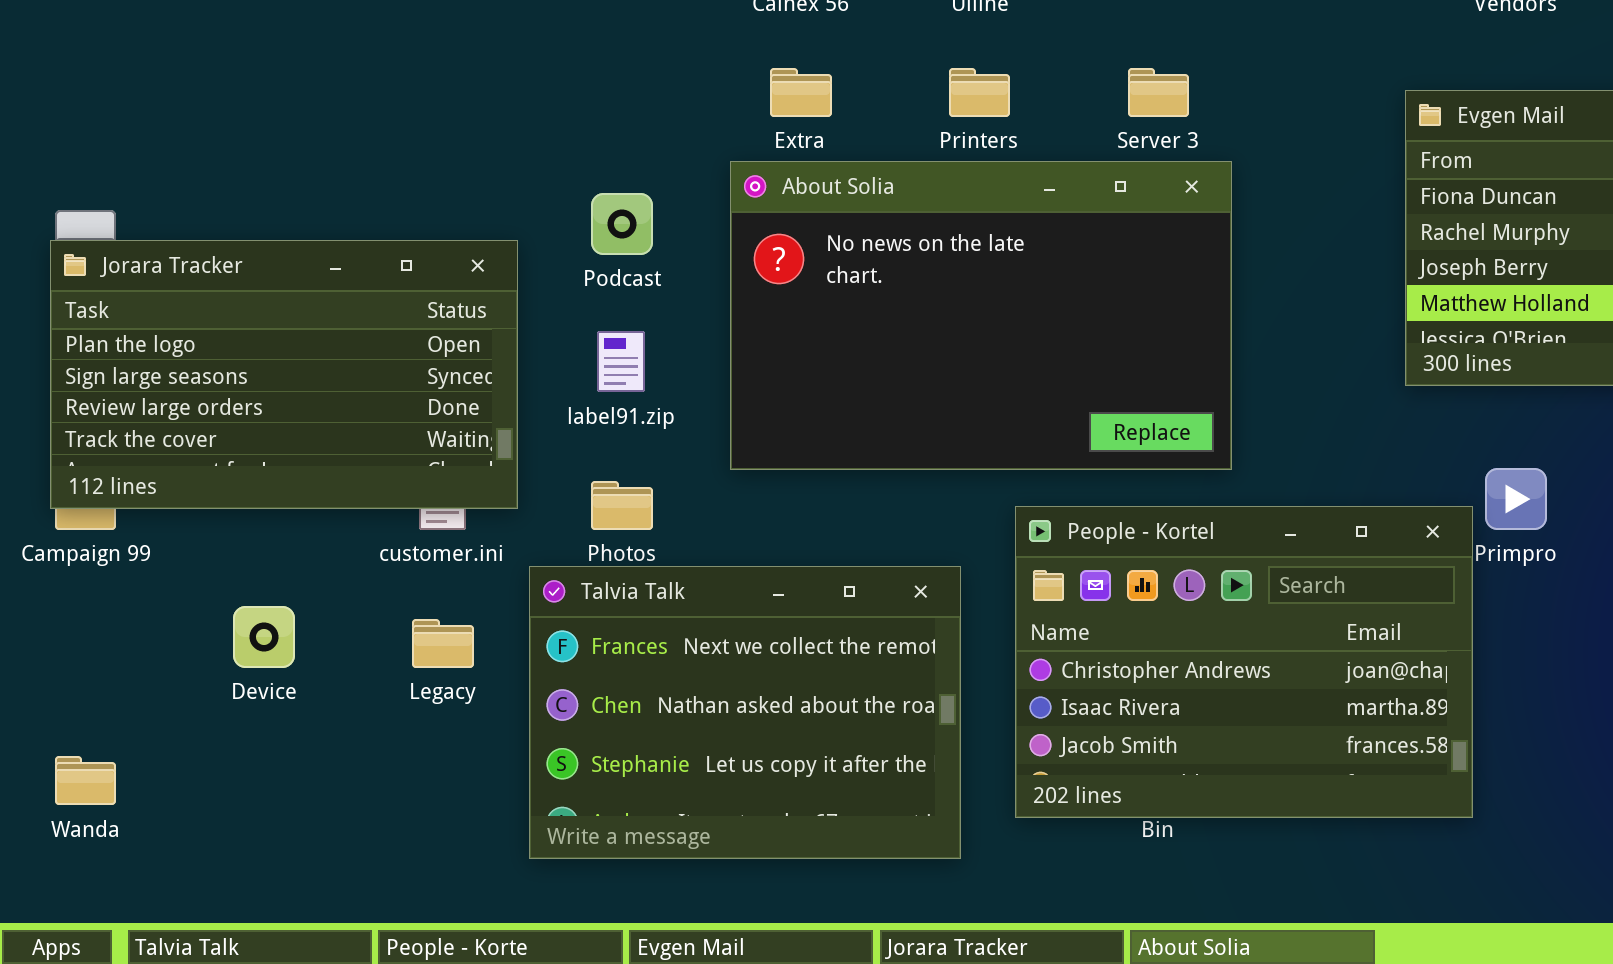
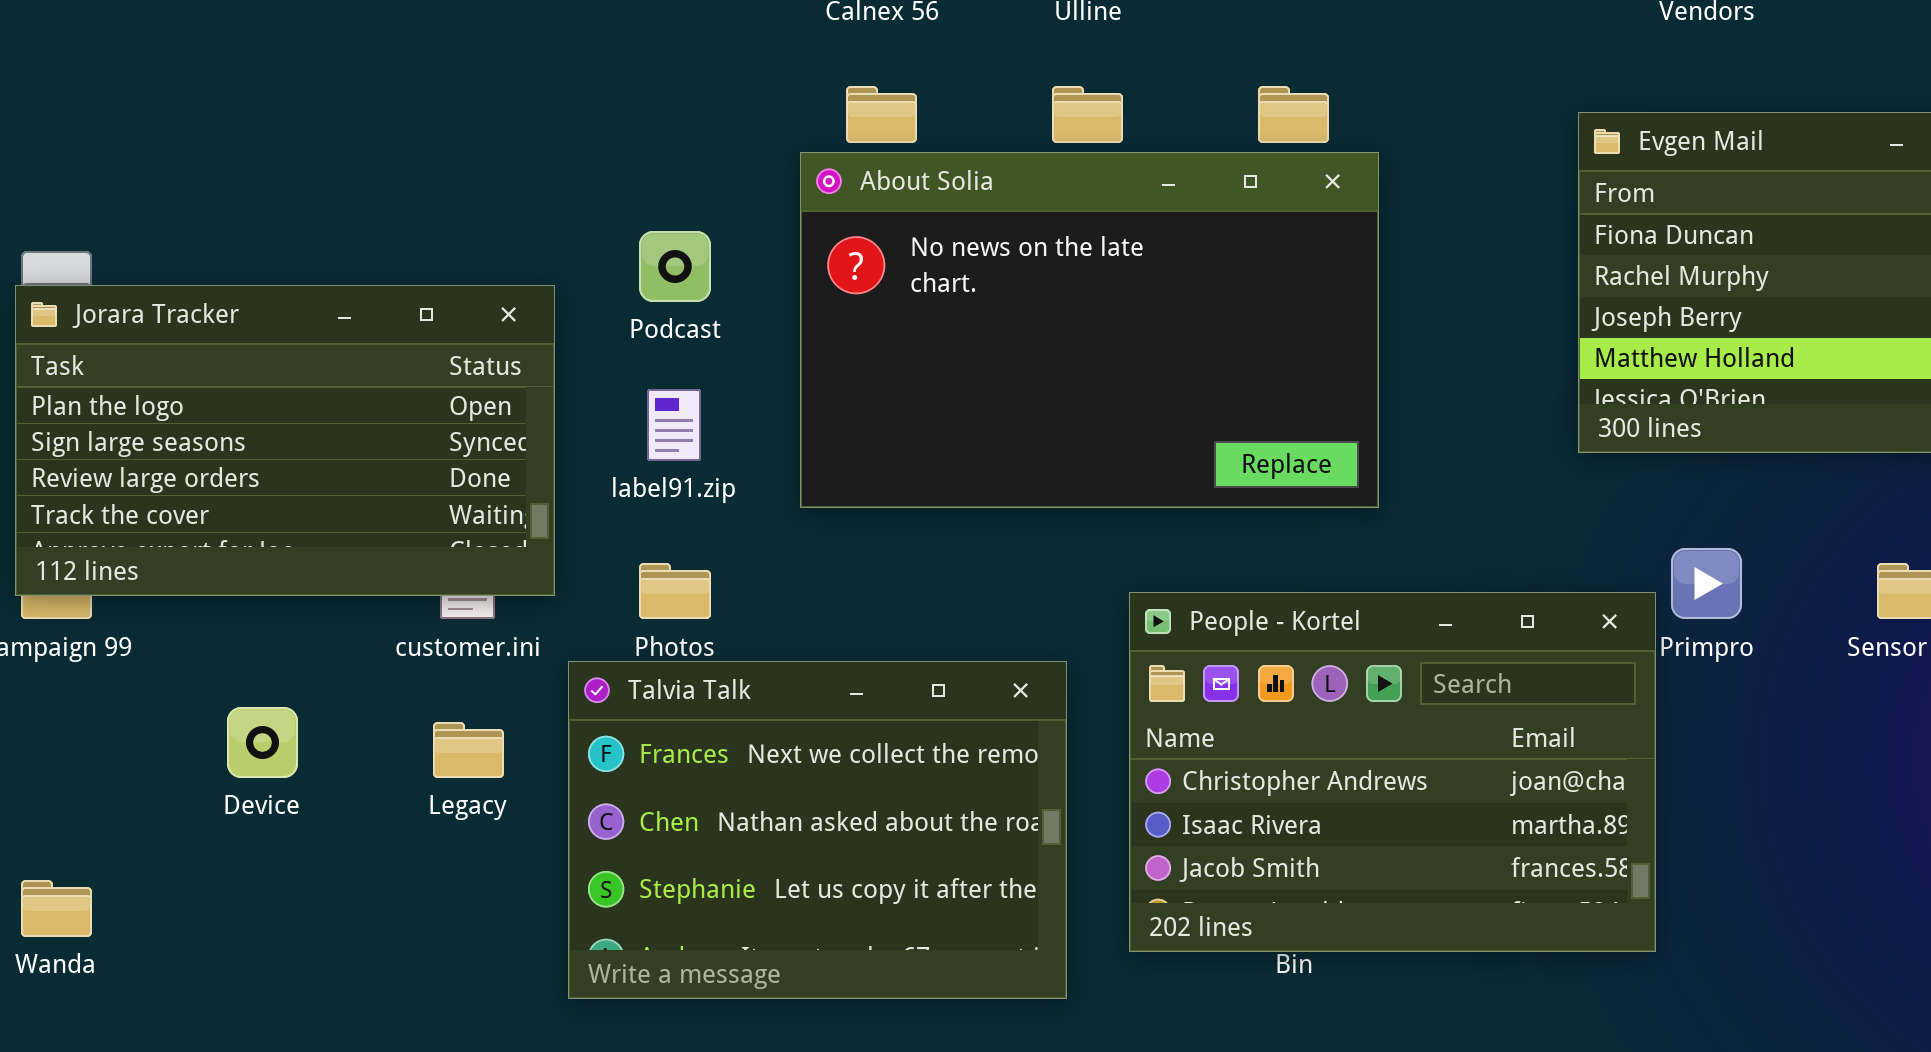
About Solia: [730,161,1232,470] -> [800,152,1379,508], moved

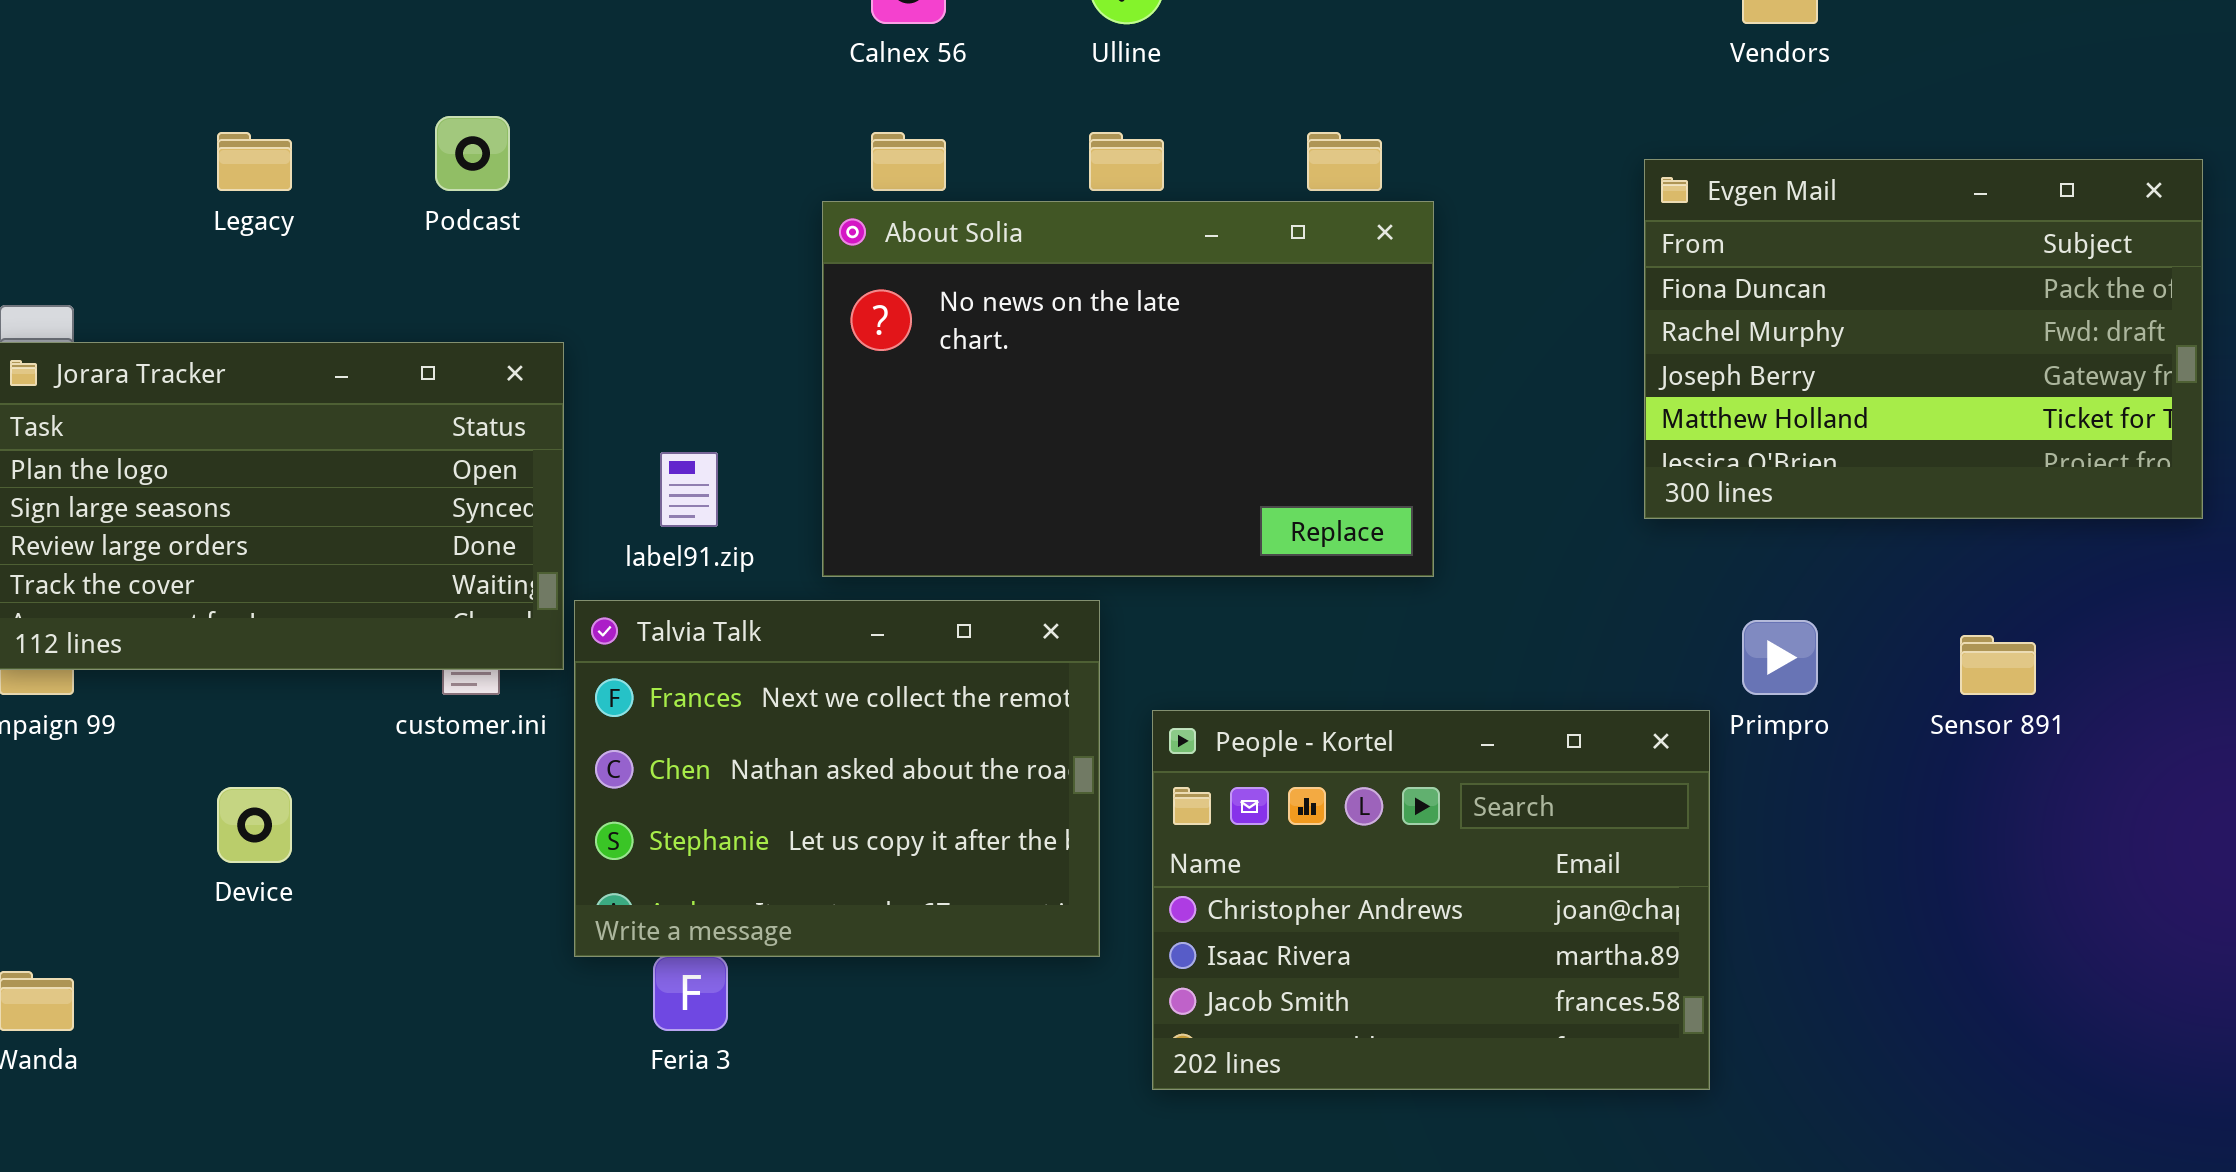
Podcast: [639,231,711,302] -> [435,116,510,191], moved
People - Kortel: [1129,592,1656,952] -> [1152,710,1710,1090], moved
Talvia Talk: [568,661,1067,999] -> [574,600,1100,957], moved
Legacy: [433,722,504,778] -> [217,132,292,191], moved

